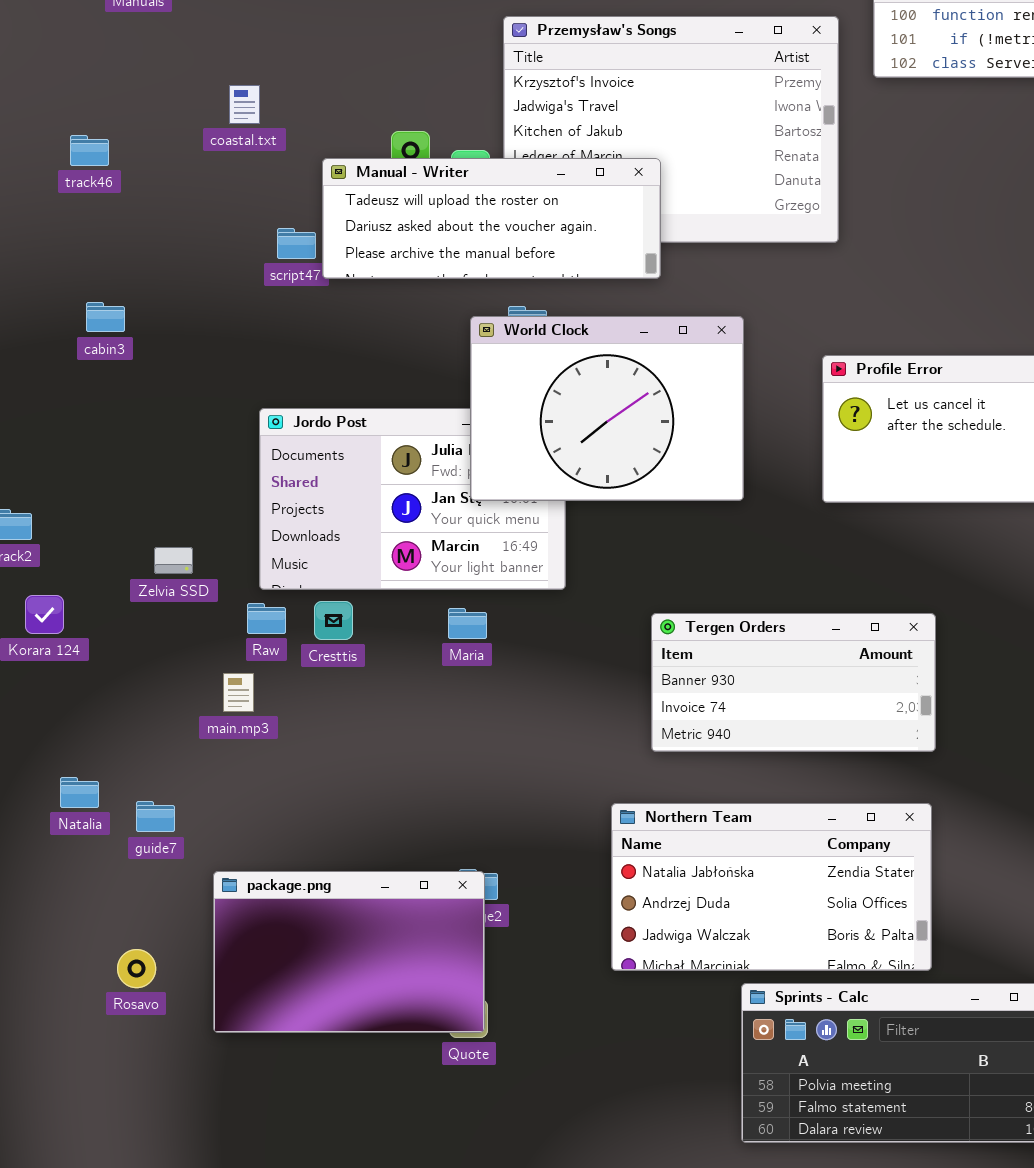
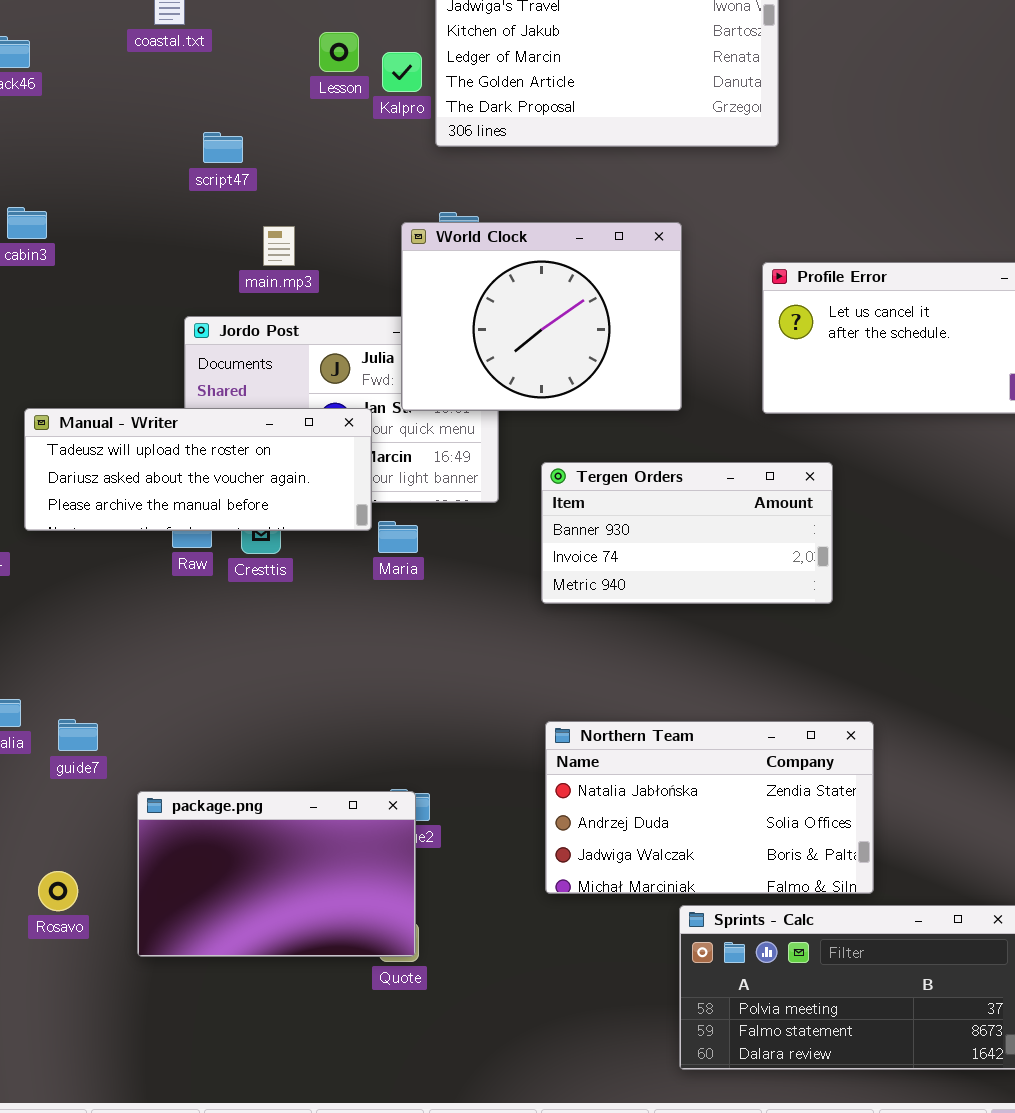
Manual - Writer: [322,158,661,279] -> [24,408,372,531], moved
Tergen Orders: [651,613,936,752] -> [541,462,833,604], moved
main.mp3: [223,673,254,712] -> [263,226,295,266], moved

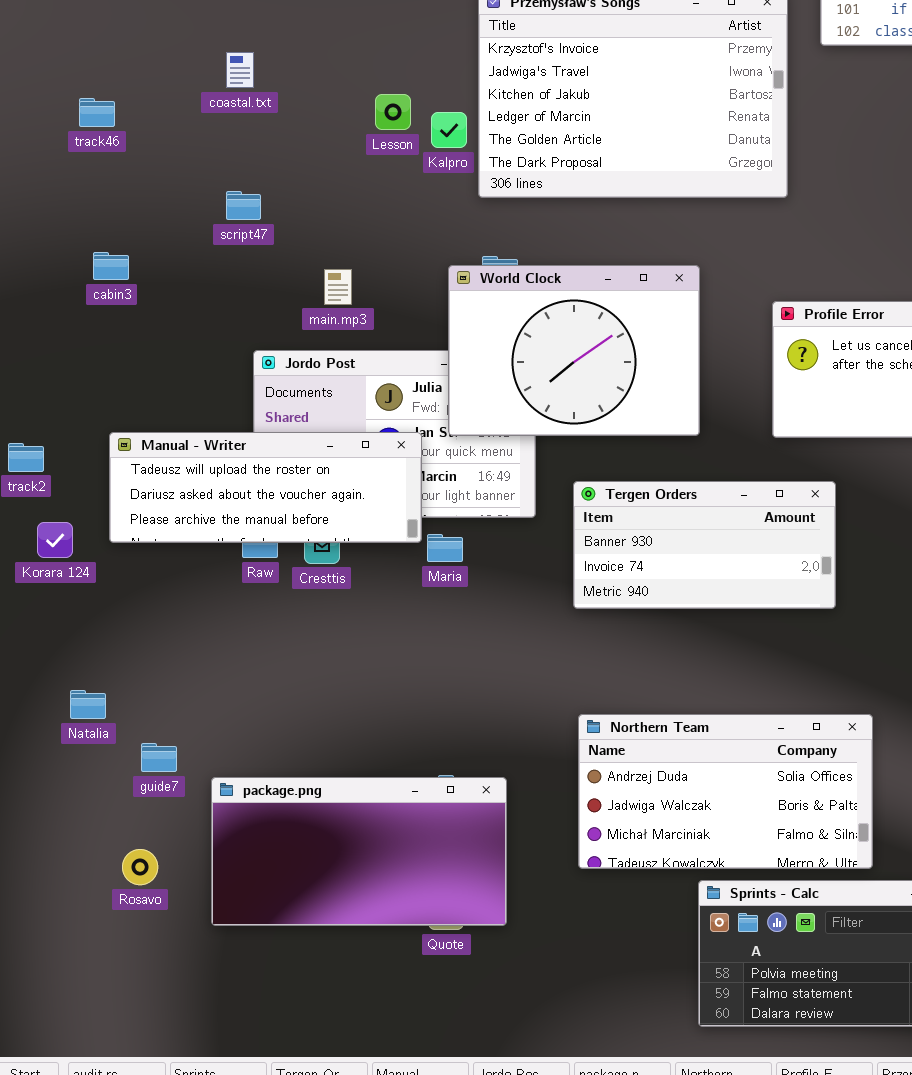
script47: [203,132,243,163] -> [226,191,261,220], moved
guide7: [58,719,98,751] -> [141,743,177,772], moved
Northern Team: [545,721,874,894] -> [578,714,873,869], scrolled down 1 row
package.png: [137,791,416,957] -> [211,777,507,926], resized

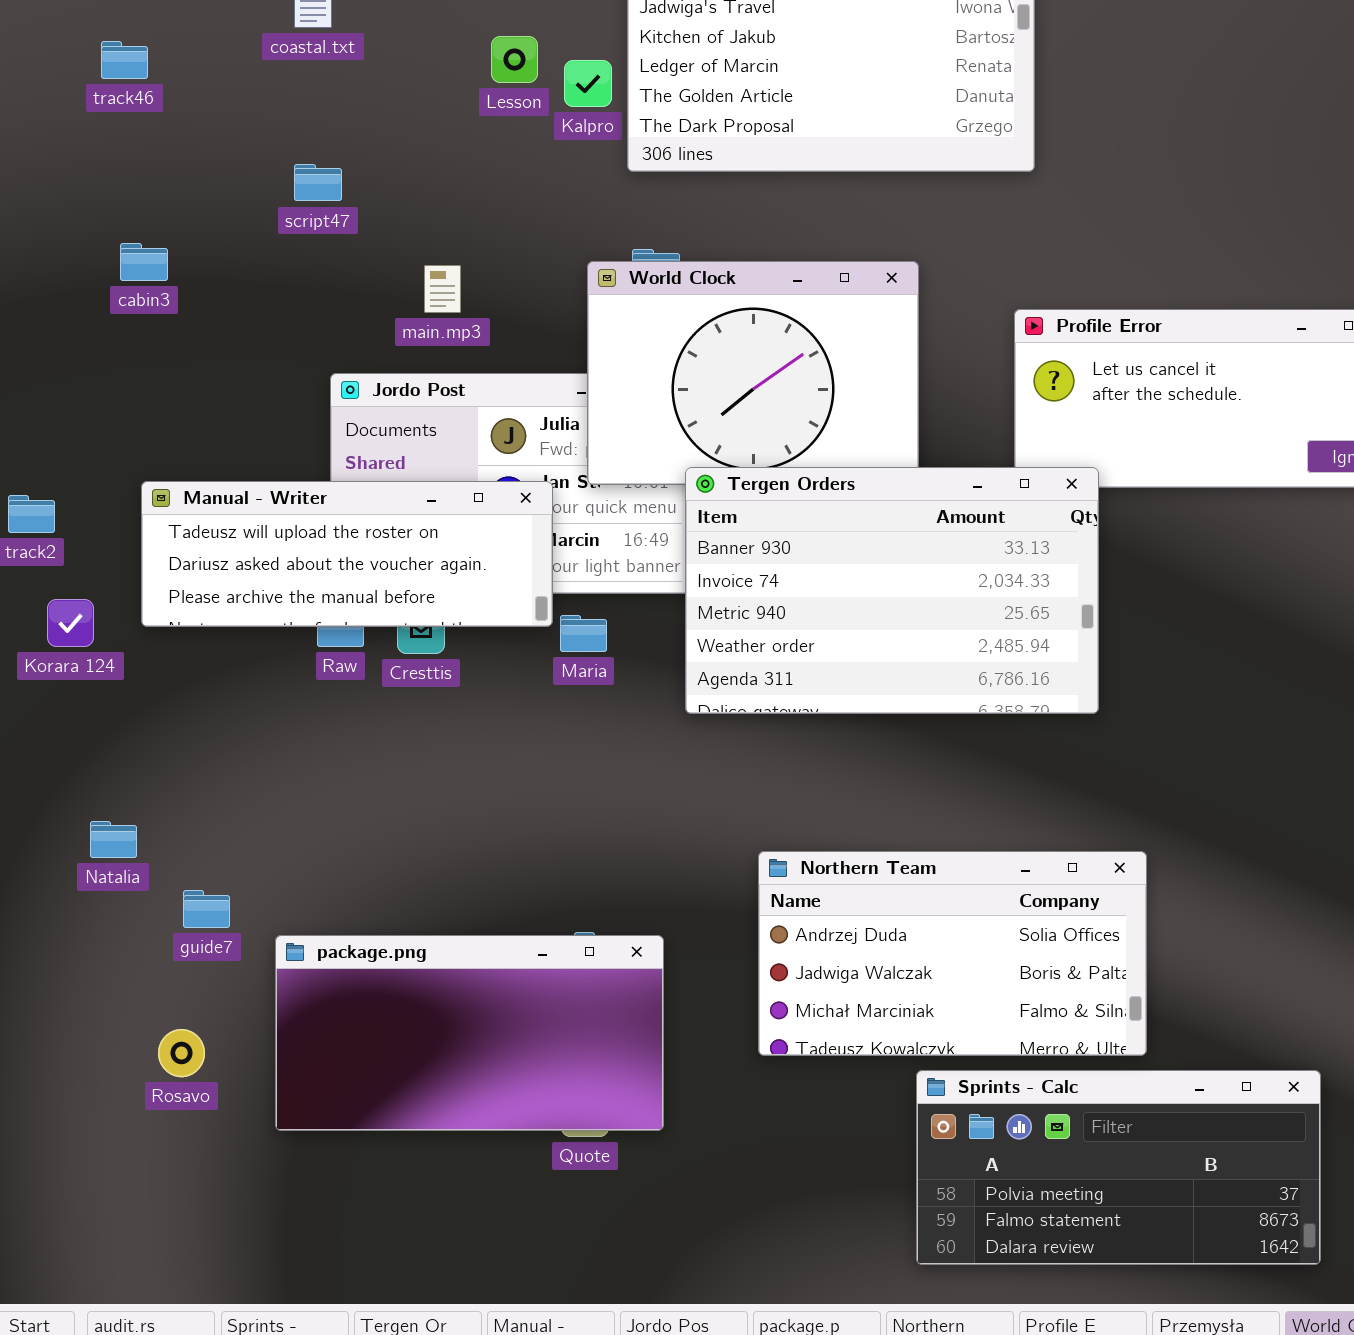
Tergen Orders: [573,481,836,609] -> [685,467,1099,714], resized

